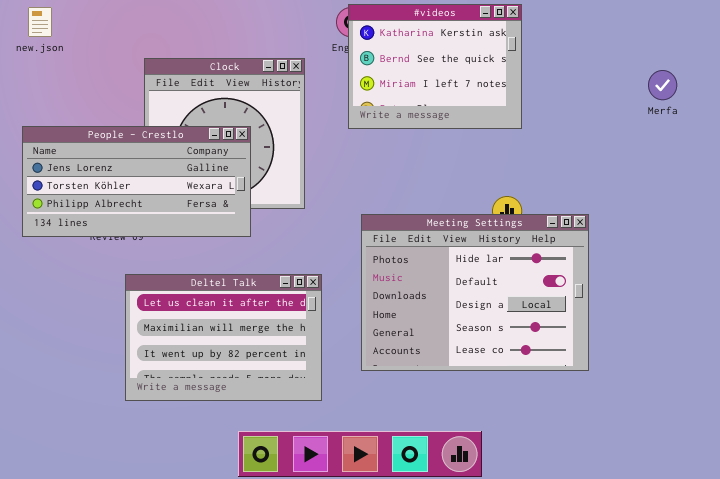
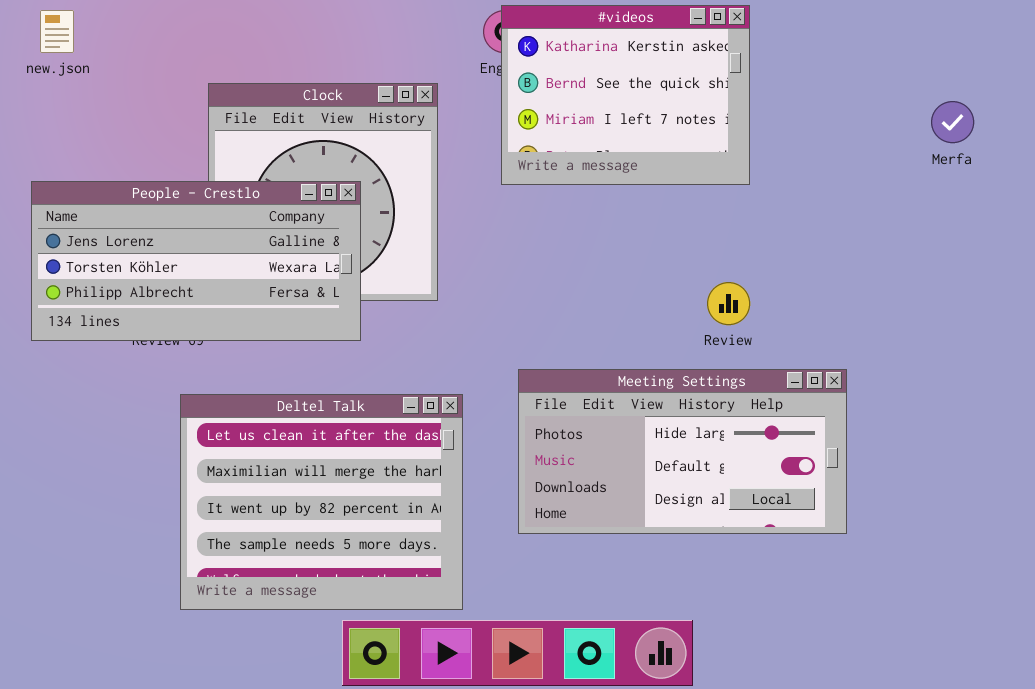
Meeting Settings: [361,214,589,371] -> [518,369,847,534], resized
Deltel Talk: [125,274,322,401] -> [180,394,463,610], resized

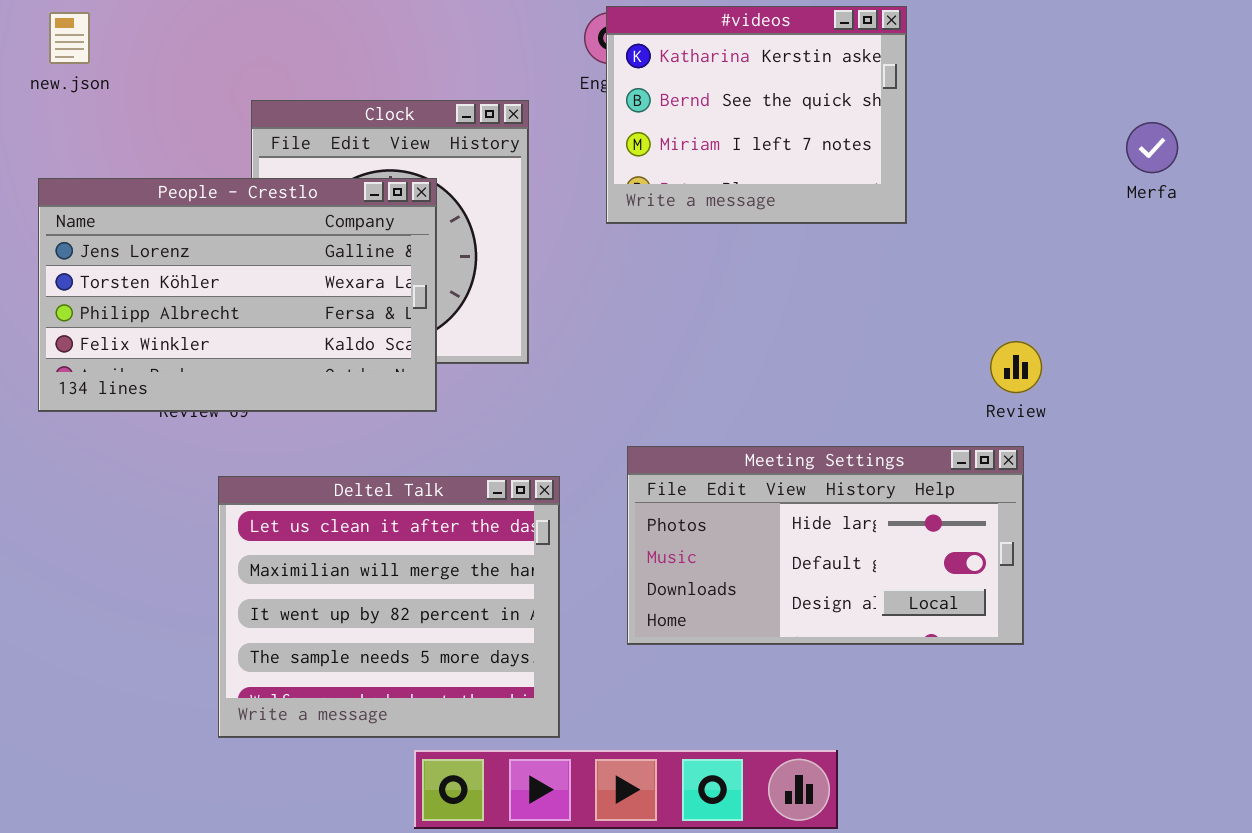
People - Crestlo: [31,181,361,341] -> [38,178,437,412], resized
Review: [707,282,750,325] -> [990,341,1042,393], moved

